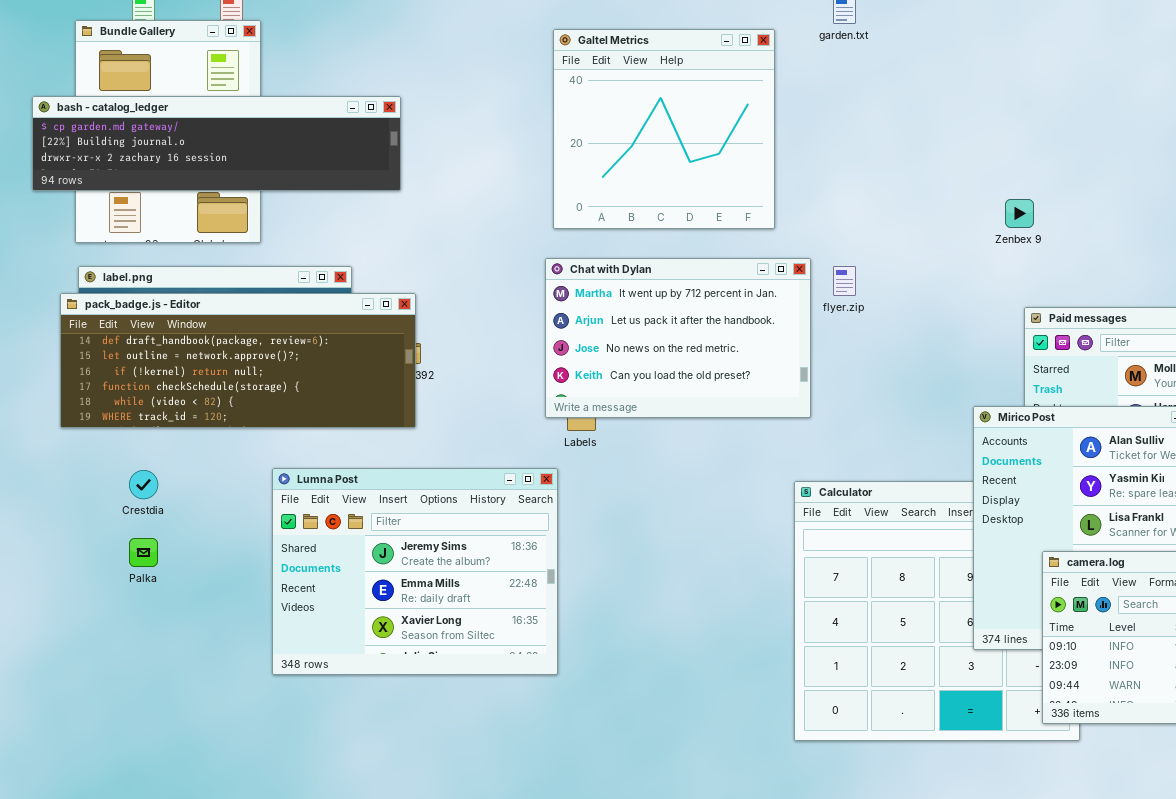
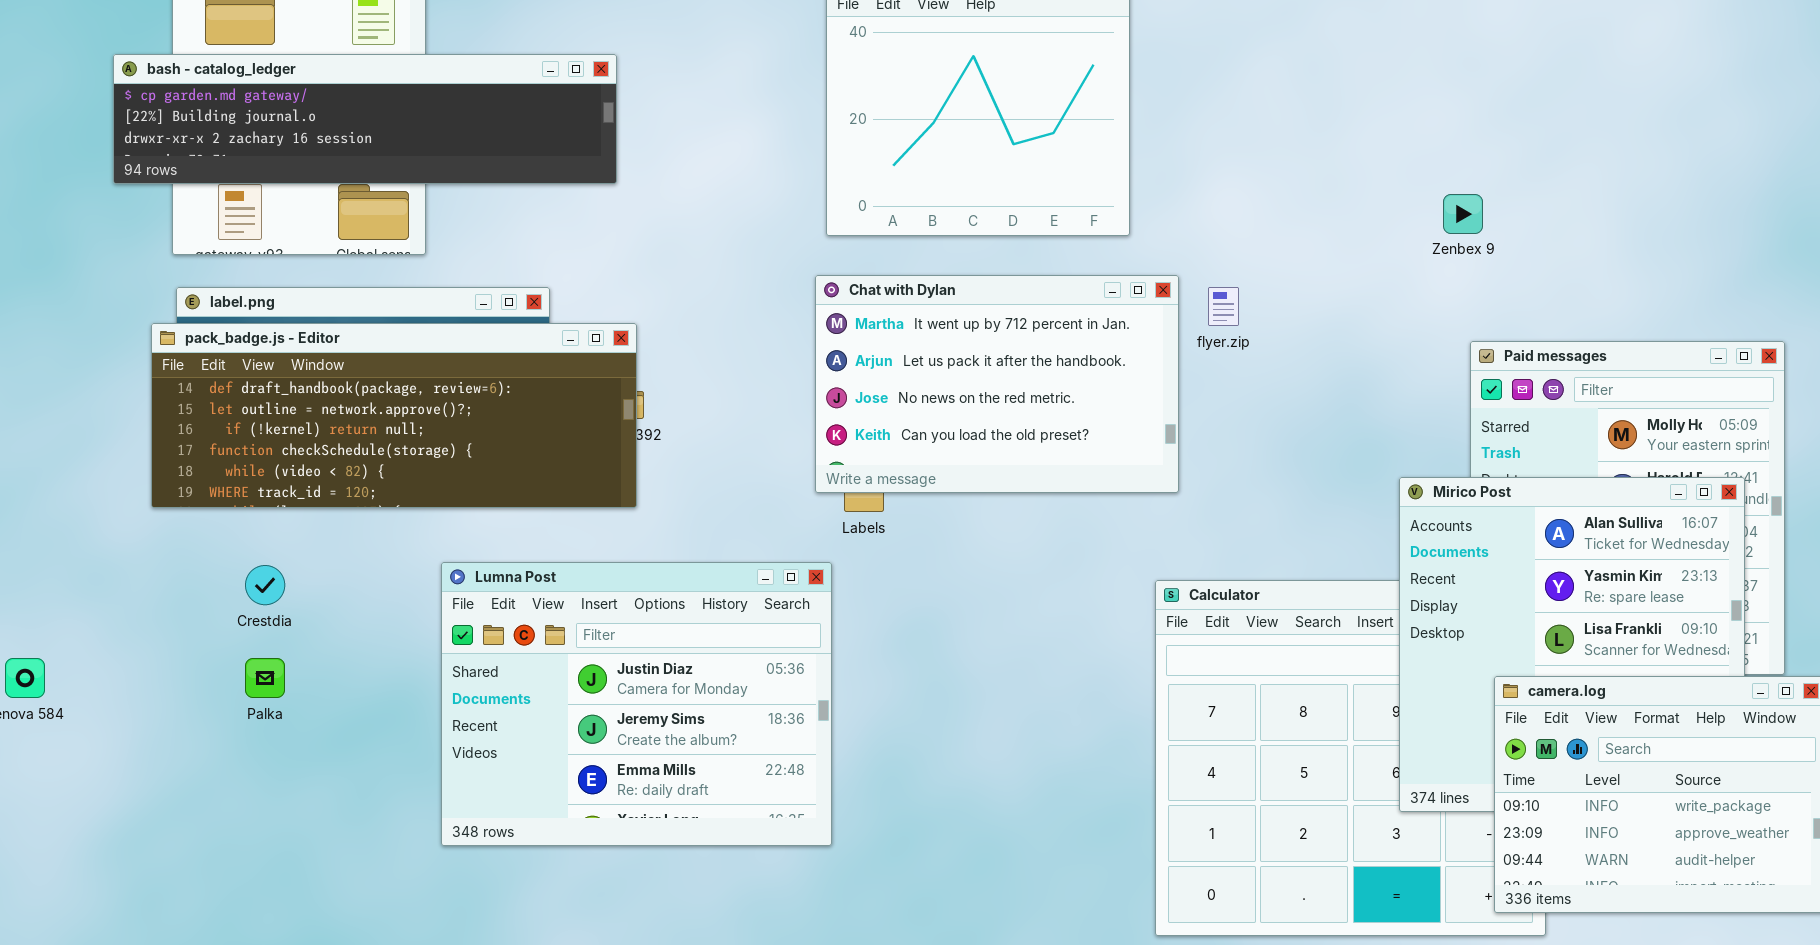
Lumna Post: [272,468,558,675] -> [441,562,832,846], scrolled up 1 row

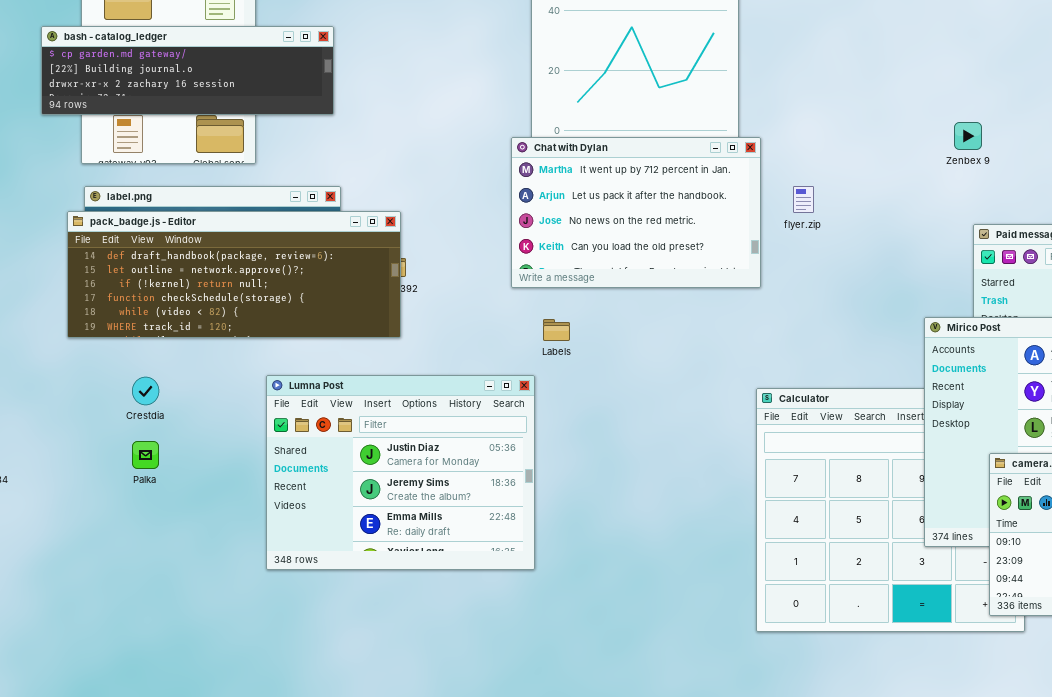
bash - catalog_ledger: [113,54,617,184] -> [41,26,334,115], resized
Chat with Dylan: [815,275,1179,493] -> [511,137,761,288], moved

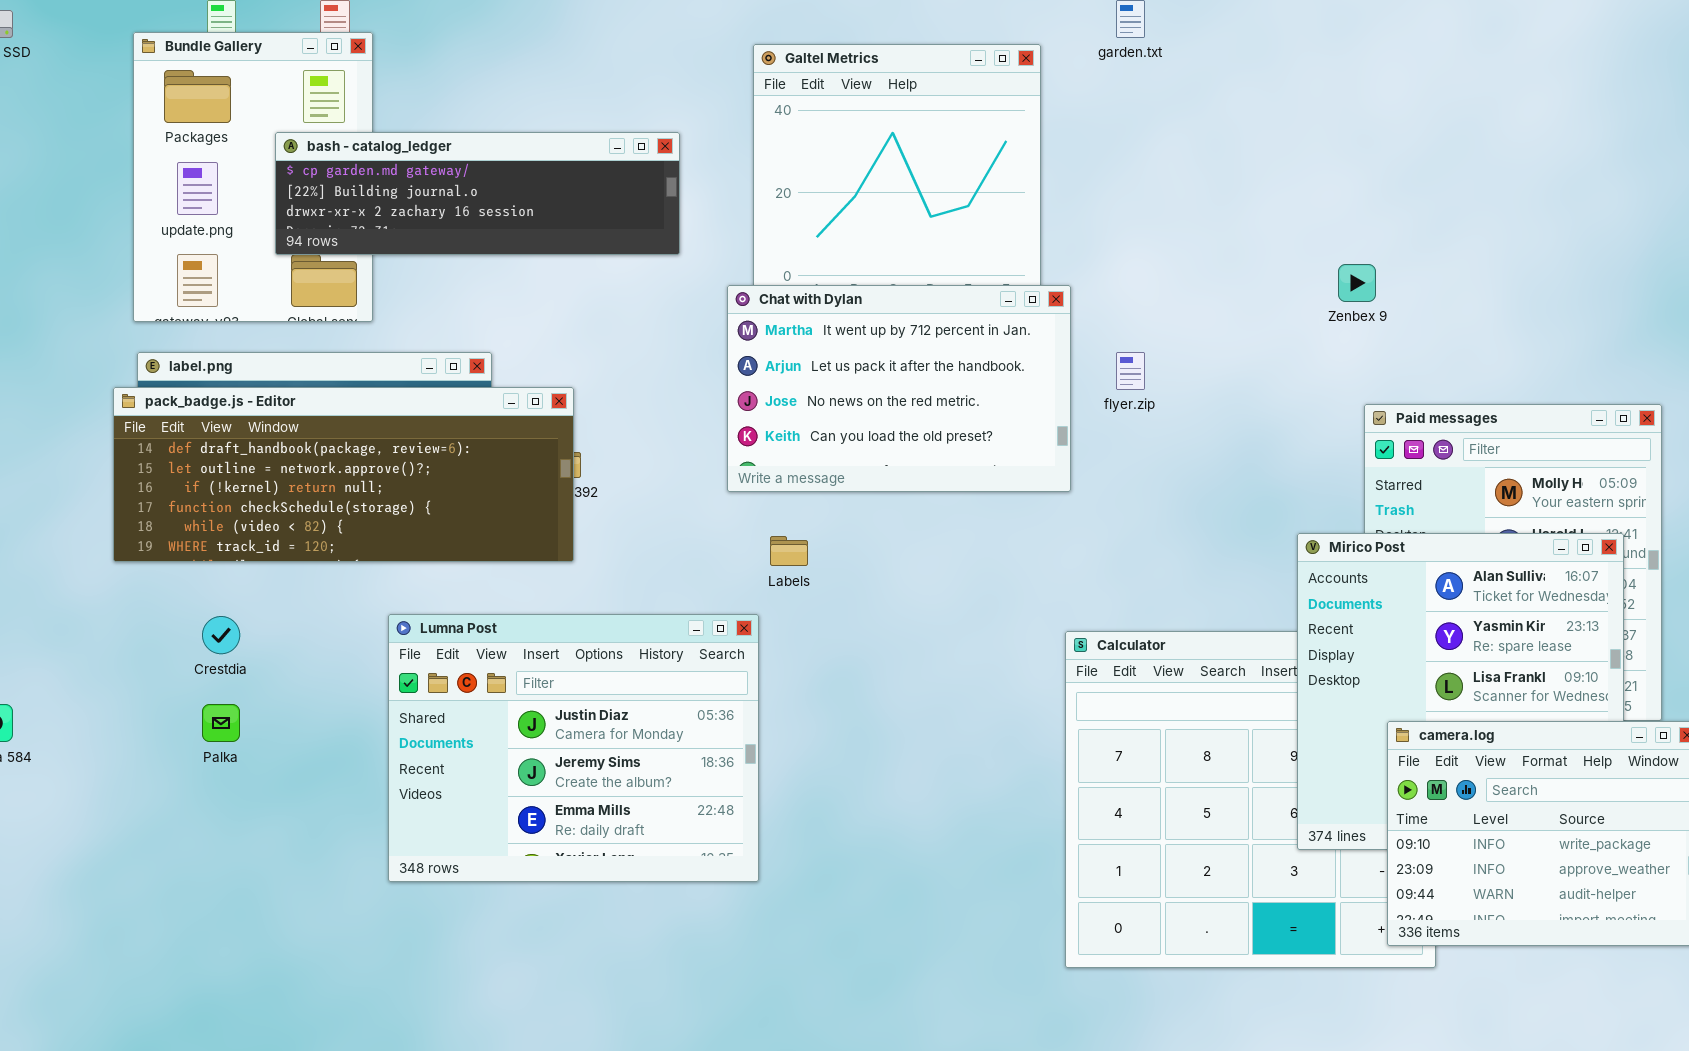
bash - catalog_ledger: [41,26,334,115] -> [275,132,680,255], moved

